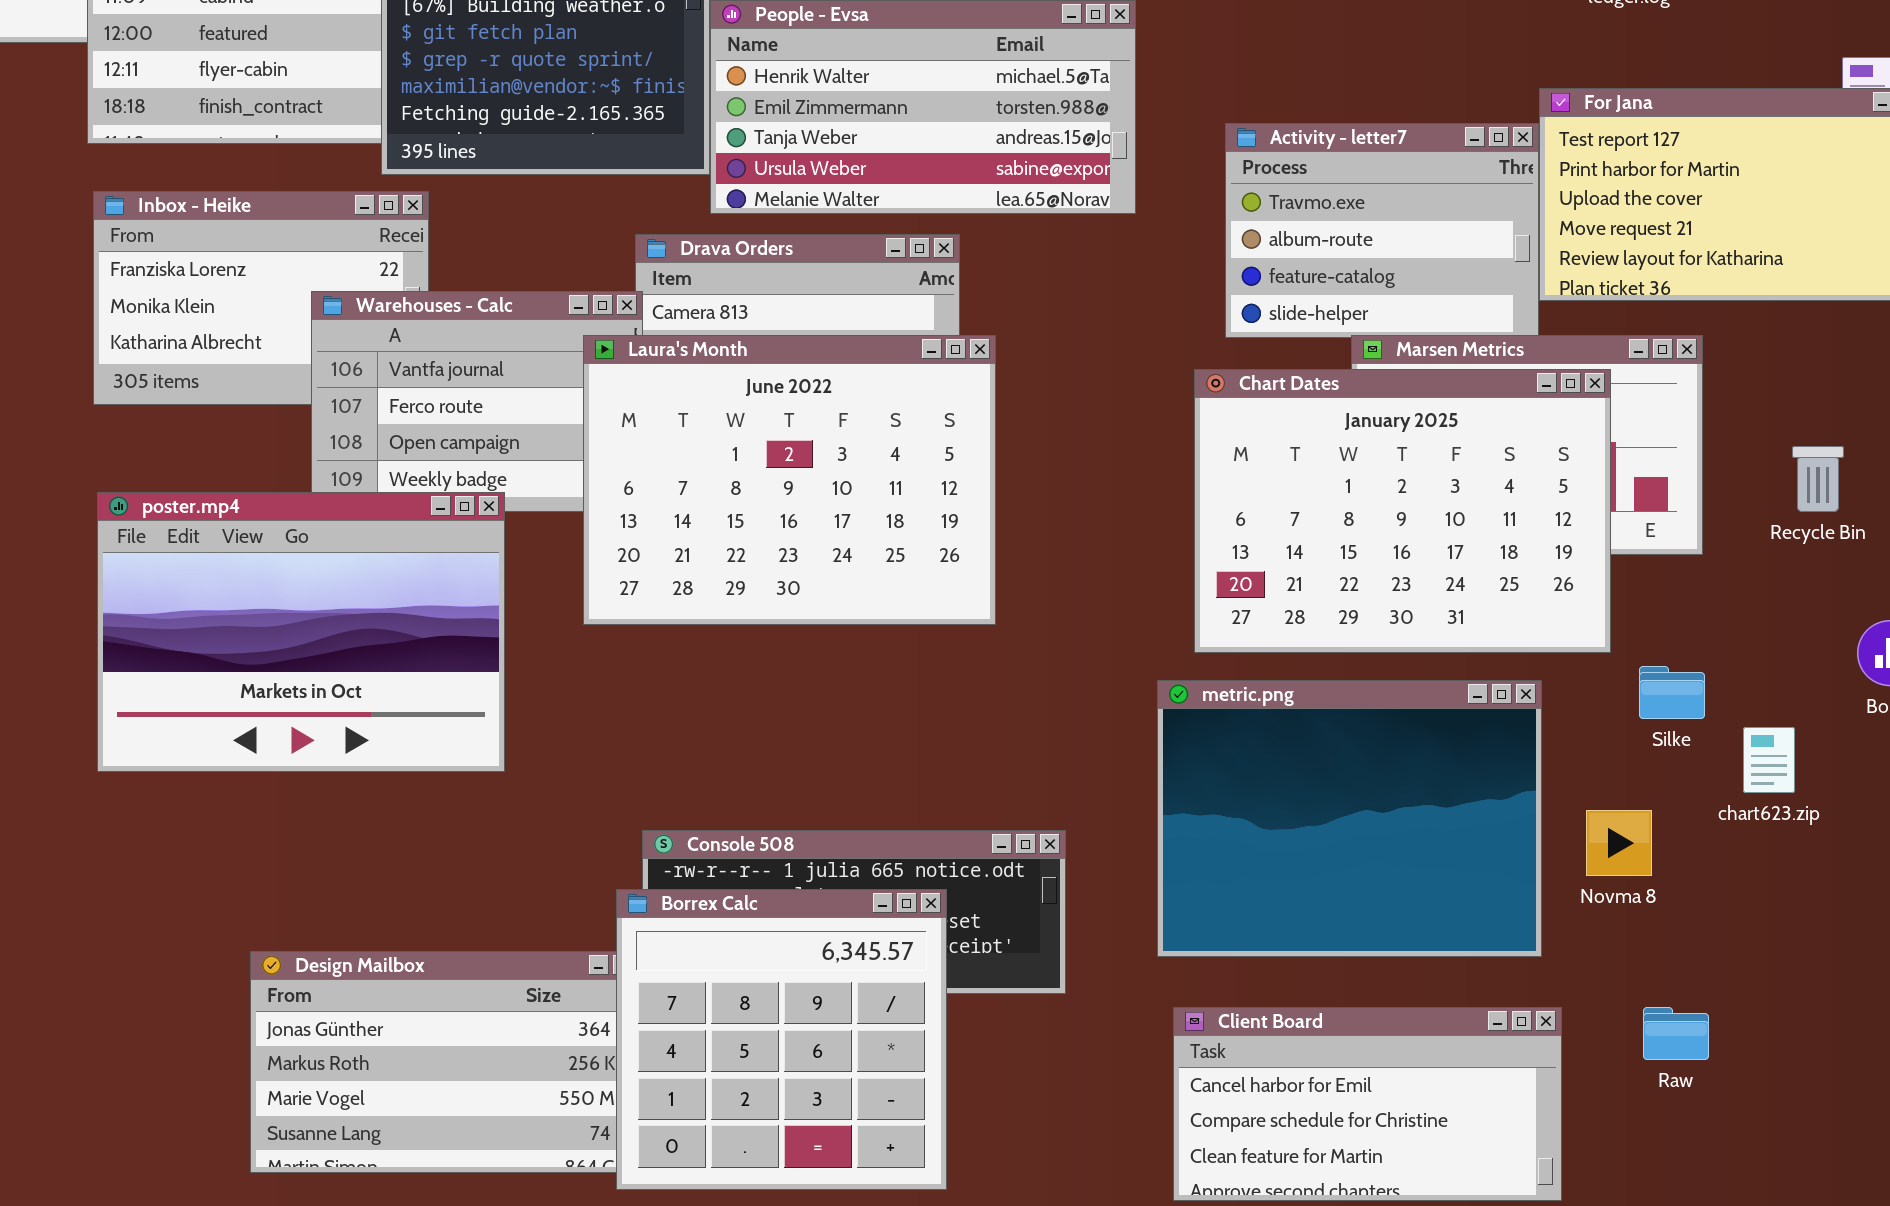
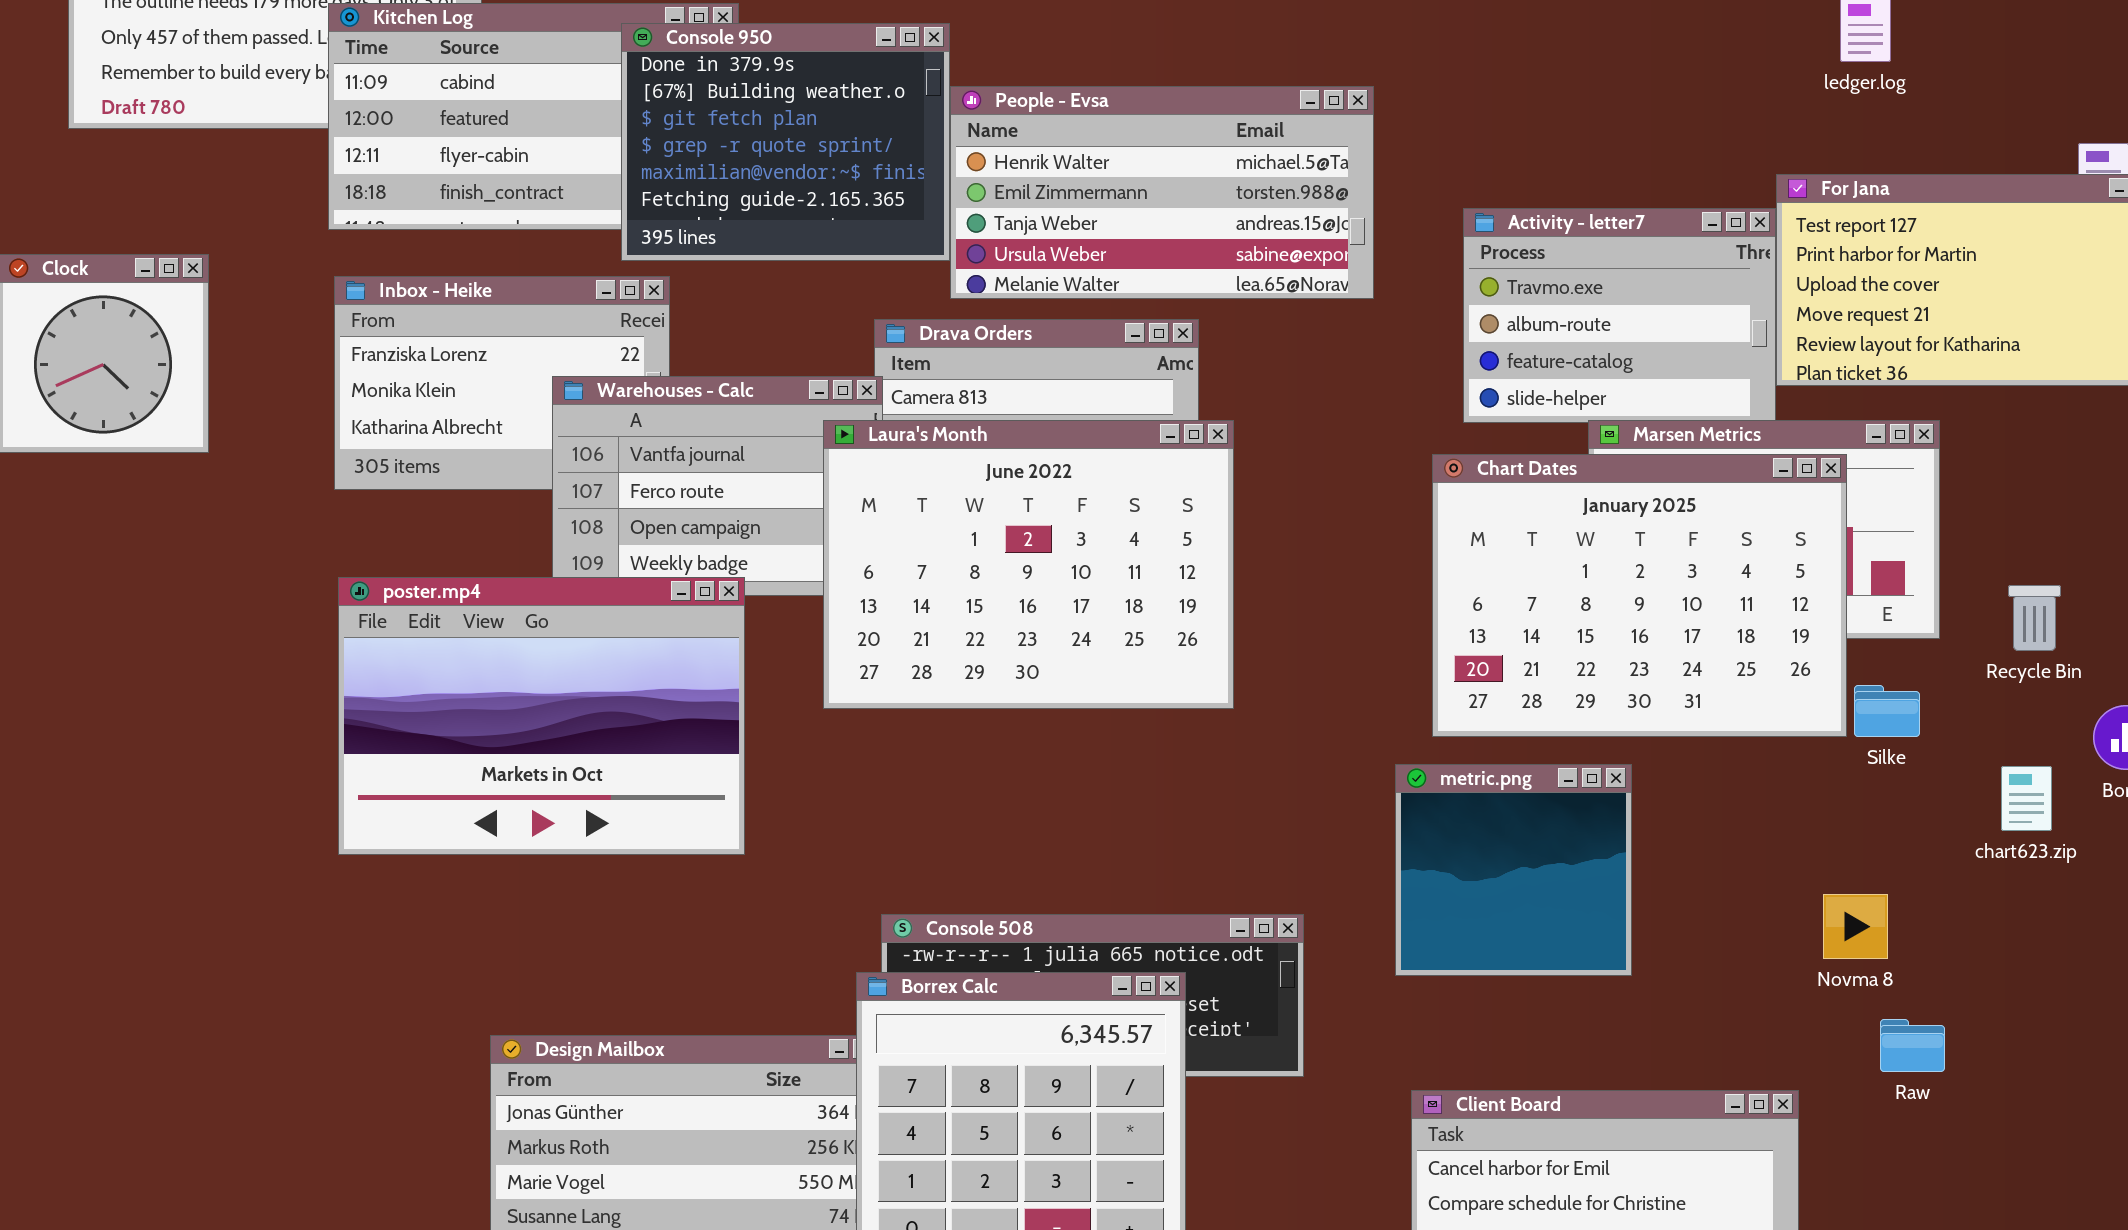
Recycle Bin: [1792,446,1844,512] -> [2008,585,2061,651], moved
Silke: [1639,666,1705,719] -> [1854,685,1920,737], moved
metric.png: [1157,680,1542,957] -> [1395,764,1632,976], resized
chart623.zip: [1743,727,1795,793] -> [2001,766,2052,831], moved
Raw: [1643,1007,1709,1060] -> [1880,1019,1945,1072], moved

